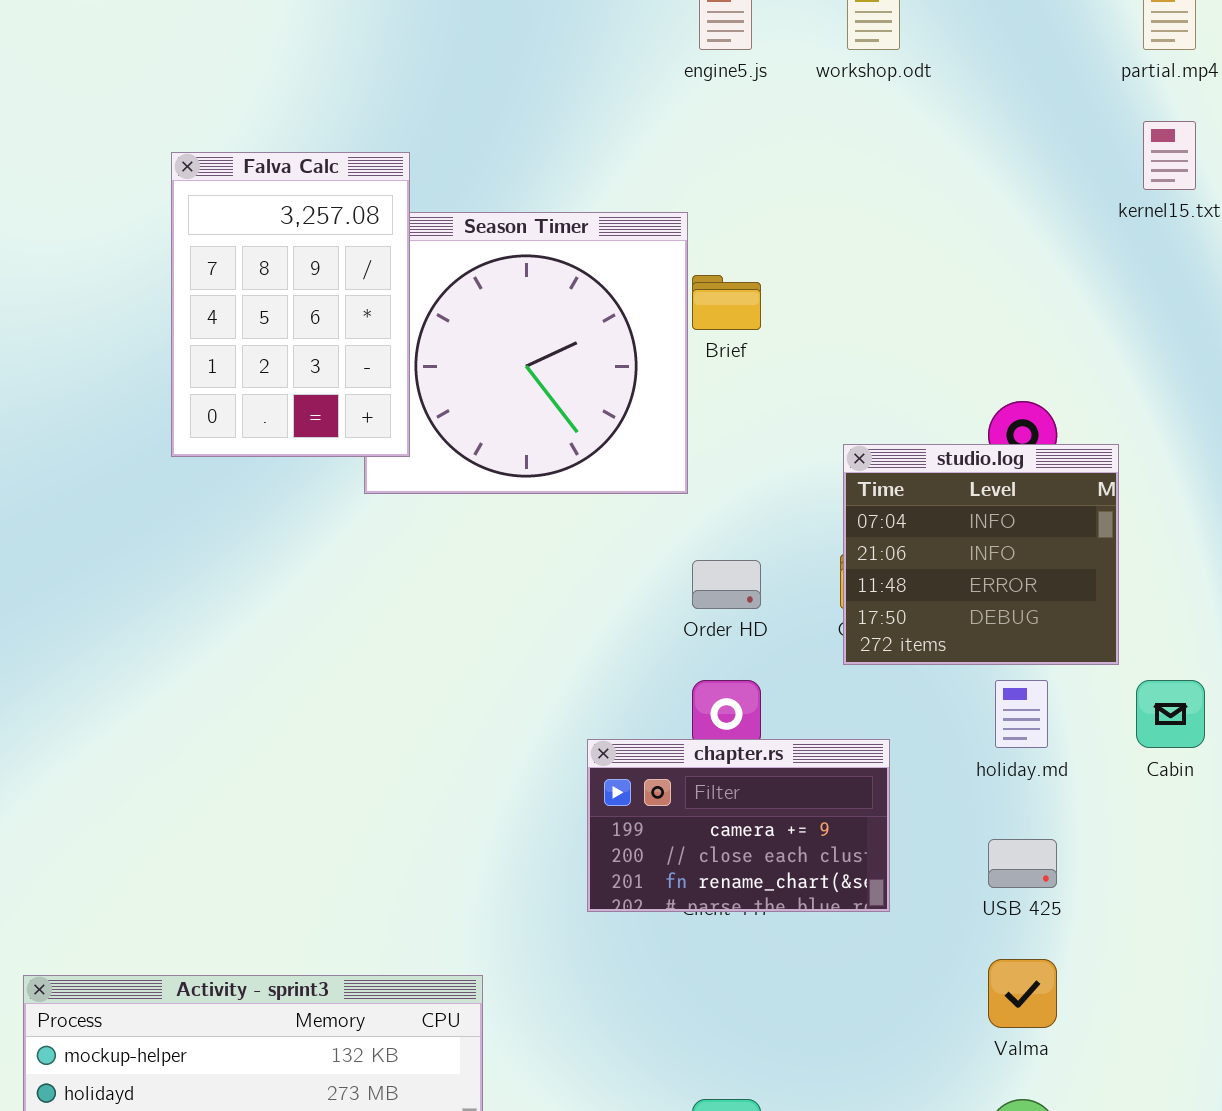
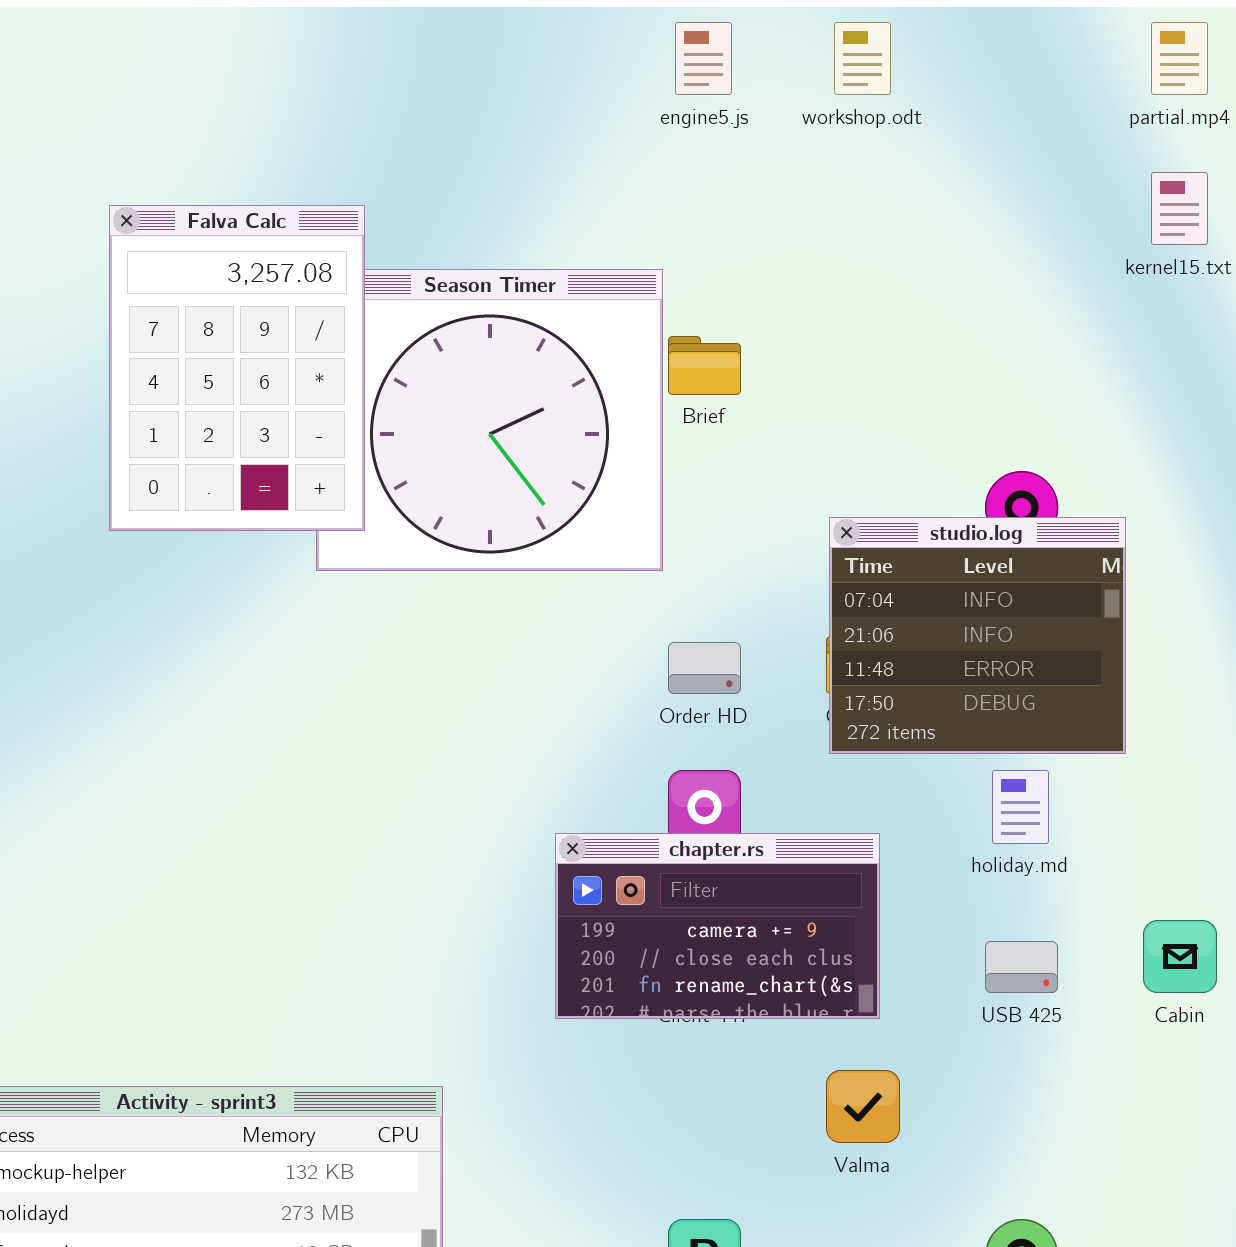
Cabin: [1136,680,1205,748] -> [1143,920,1217,993], moved
Valma: [988,959,1057,1028] -> [826,1070,900,1143], moved

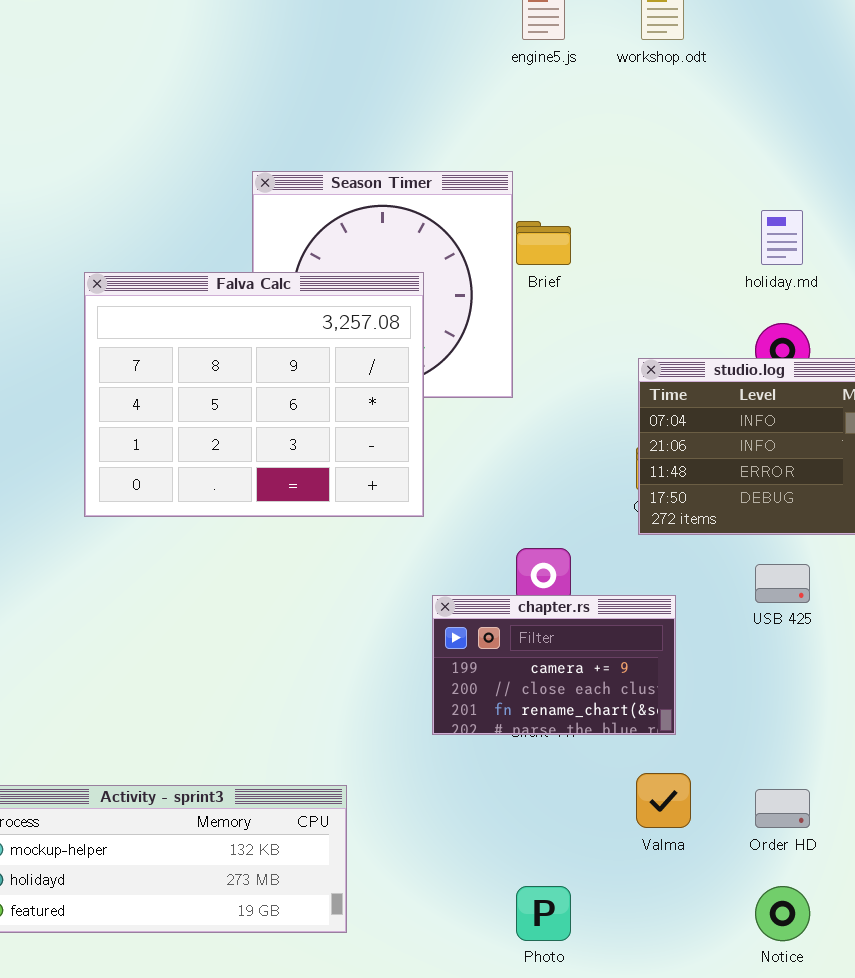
Falva Calc: [109,205,365,531] -> [84,272,424,517], moved, resized
Order HD: [668,642,741,694] -> [755,789,810,828], moved
holiday.md: [992,770,1049,844] -> [761,210,803,265], moved
USB 425: [985,941,1058,993] -> [755,564,810,603], moved

